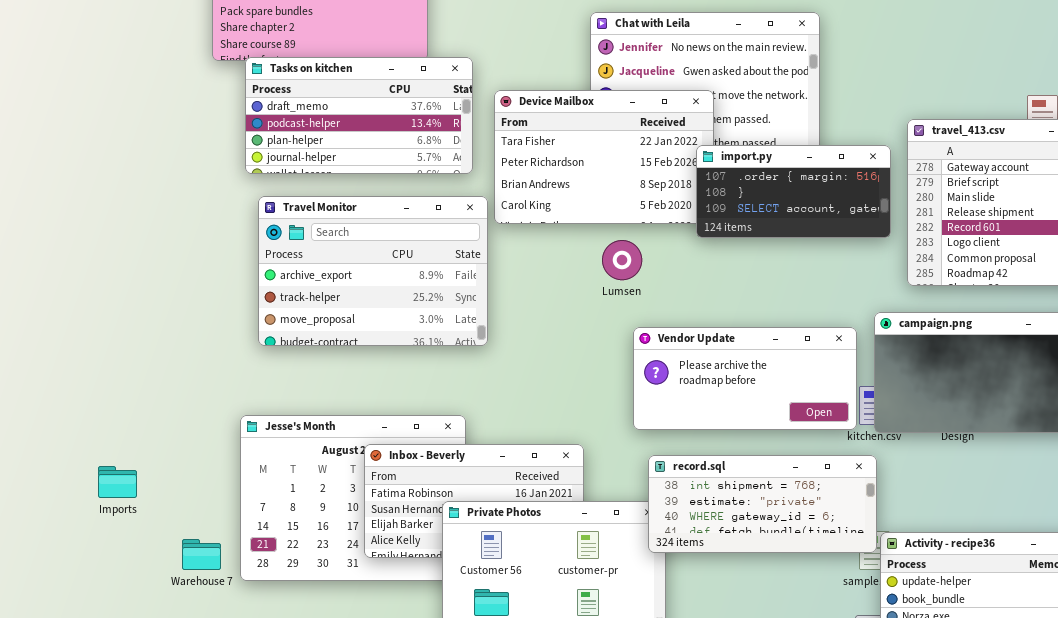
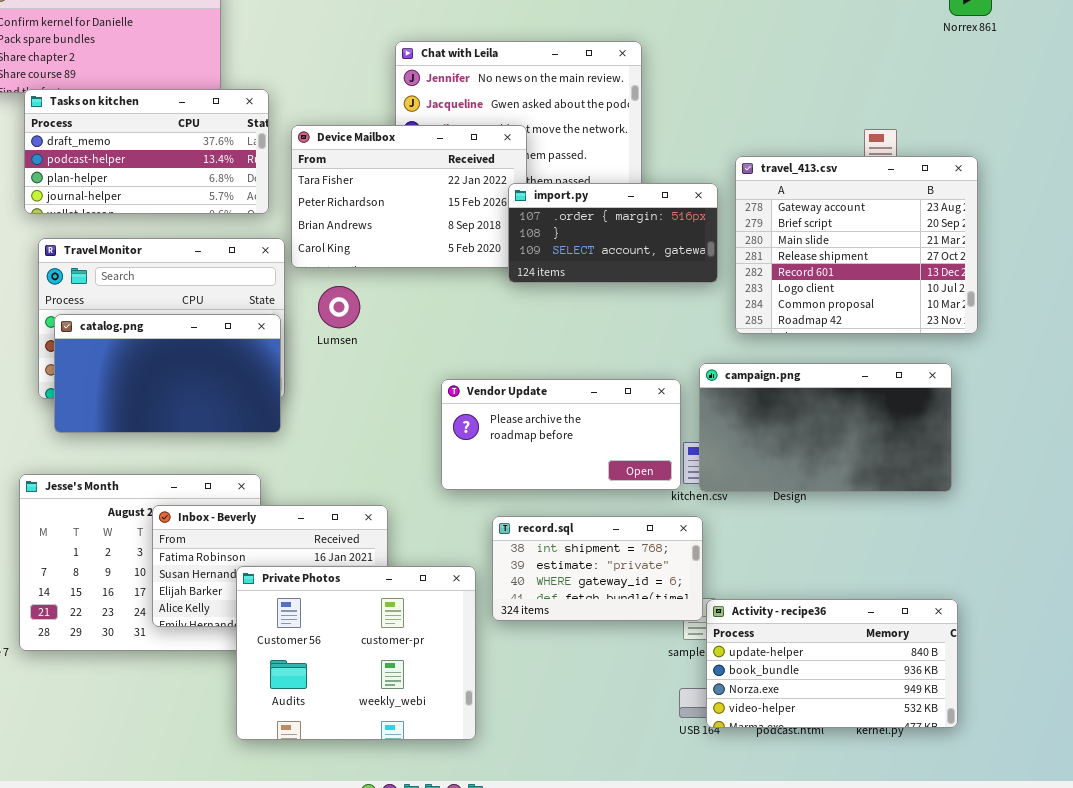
Lumsen: [602,240,642,280] -> [318,286,360,328], moved
catalog.png: none -> [54,314,281,433], opened
record.sql: [648,455,877,553] -> [492,516,703,621], resized

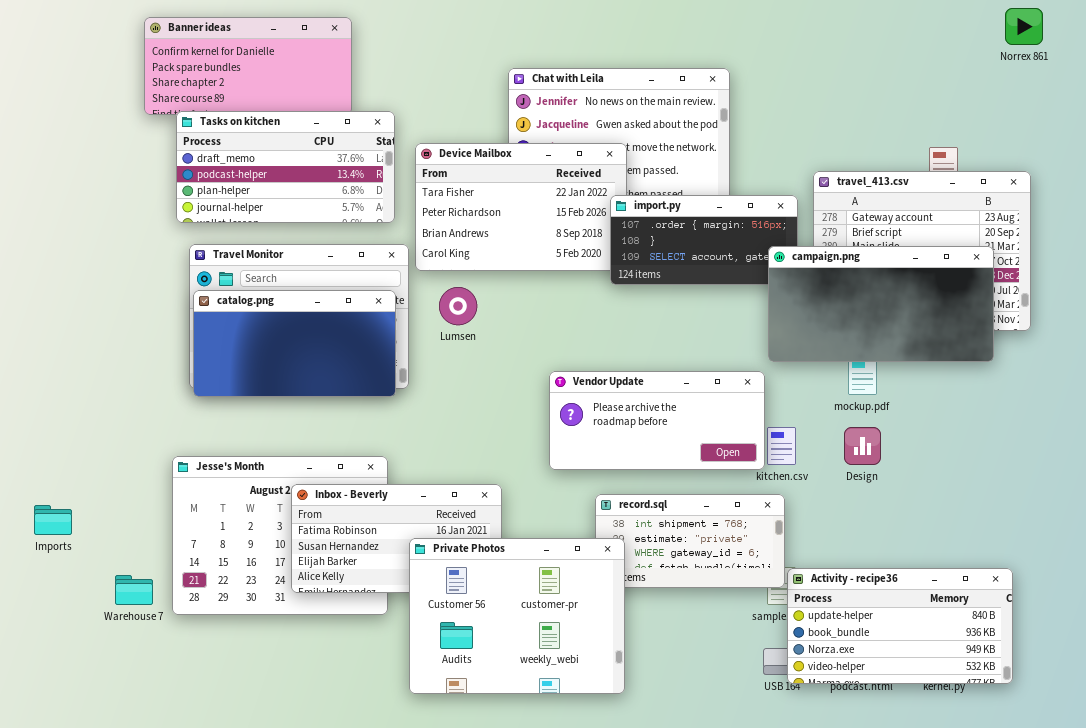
catalog.png: [54,314,281,433] -> [193,290,396,397], moved
campaign.png: [699,363,952,492] -> [768,246,994,362], moved
Private Photos: [236,566,476,740] -> [409,538,625,694], moved

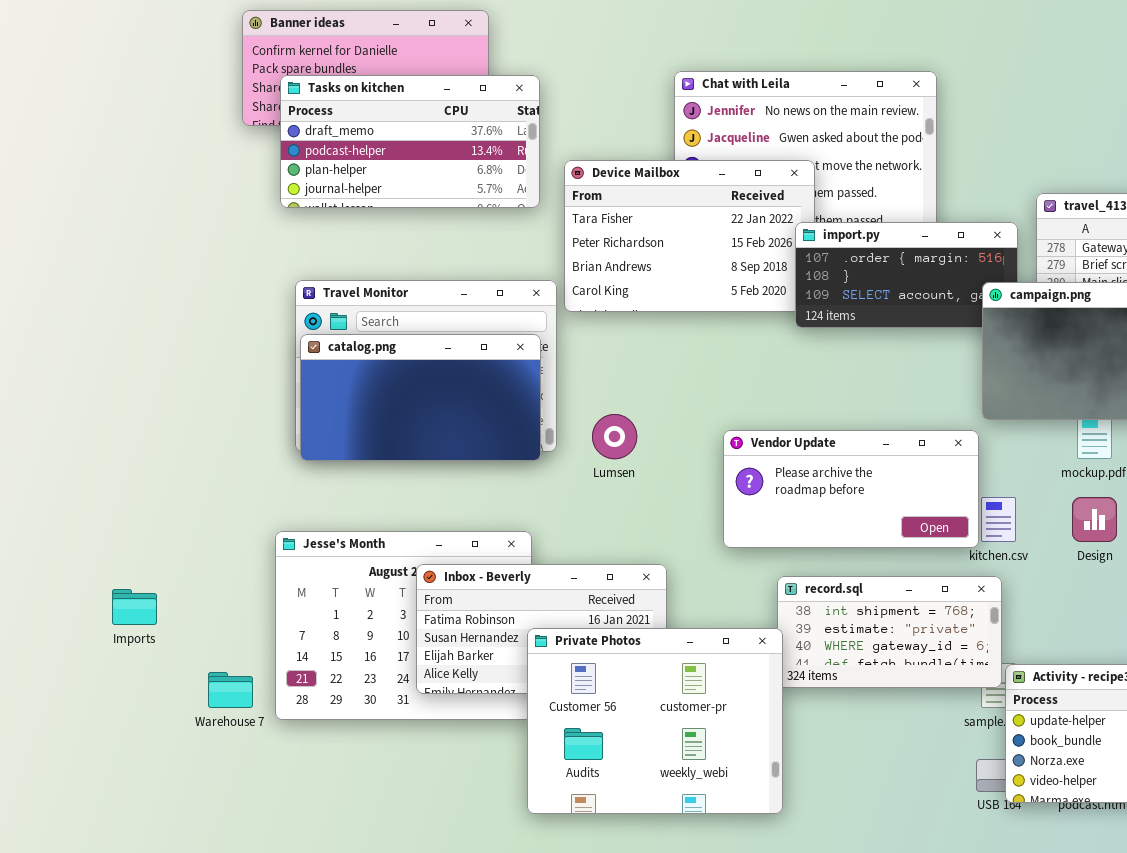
Tasks on kitchen: [176,111,395,223] -> [280,75,540,208], moved
Lumsen: [439,287,477,325] -> [592,414,637,459], moved
Private Photos: [409,538,625,694] -> [527,628,783,814], moved

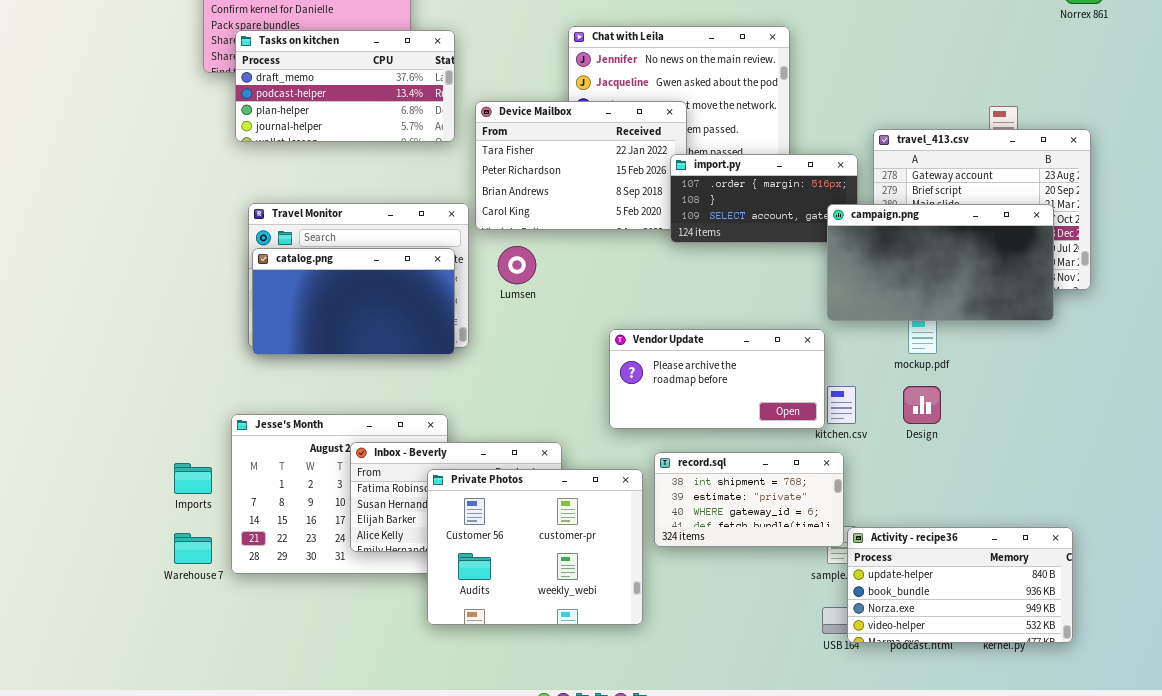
Lumsen: [592,414,637,459] -> [498,246,536,284], moved
Imports: [112,589,157,625] -> [174,463,212,494], moved
Private Photos: [527,628,783,814] -> [427,469,643,625], moved

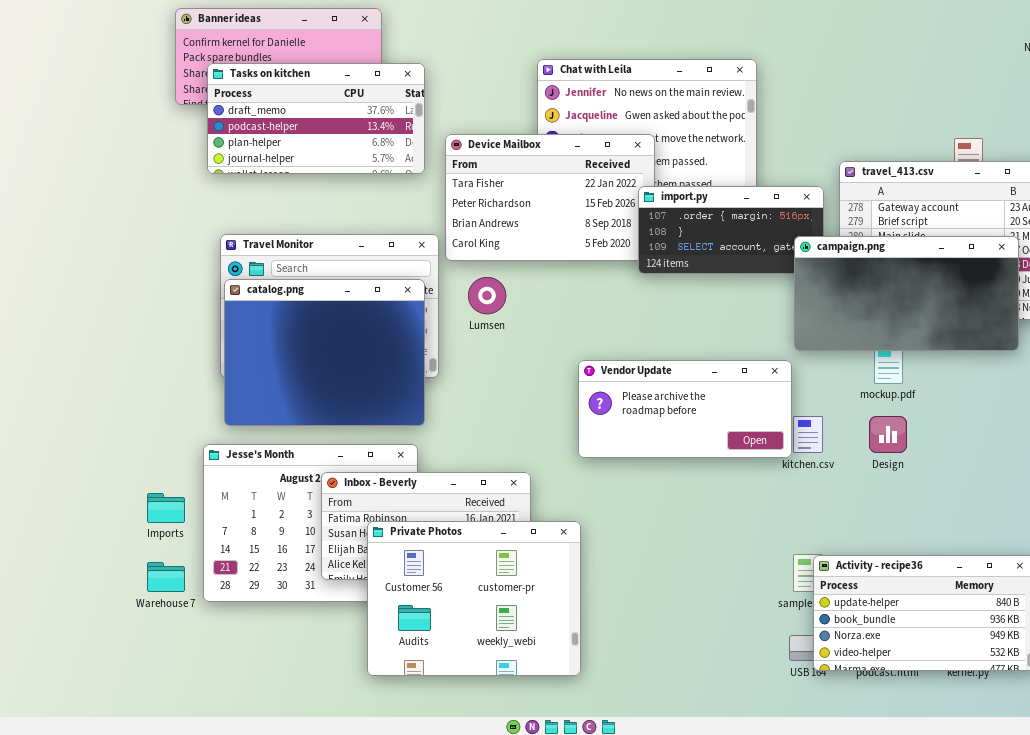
catalog.png: [252,248,455,355] -> [224,279,425,426], resized
record.sql: [654,452,844,547] -> none, closed
Private Photos: [427,469,643,625] -> [367,521,581,676], moved

